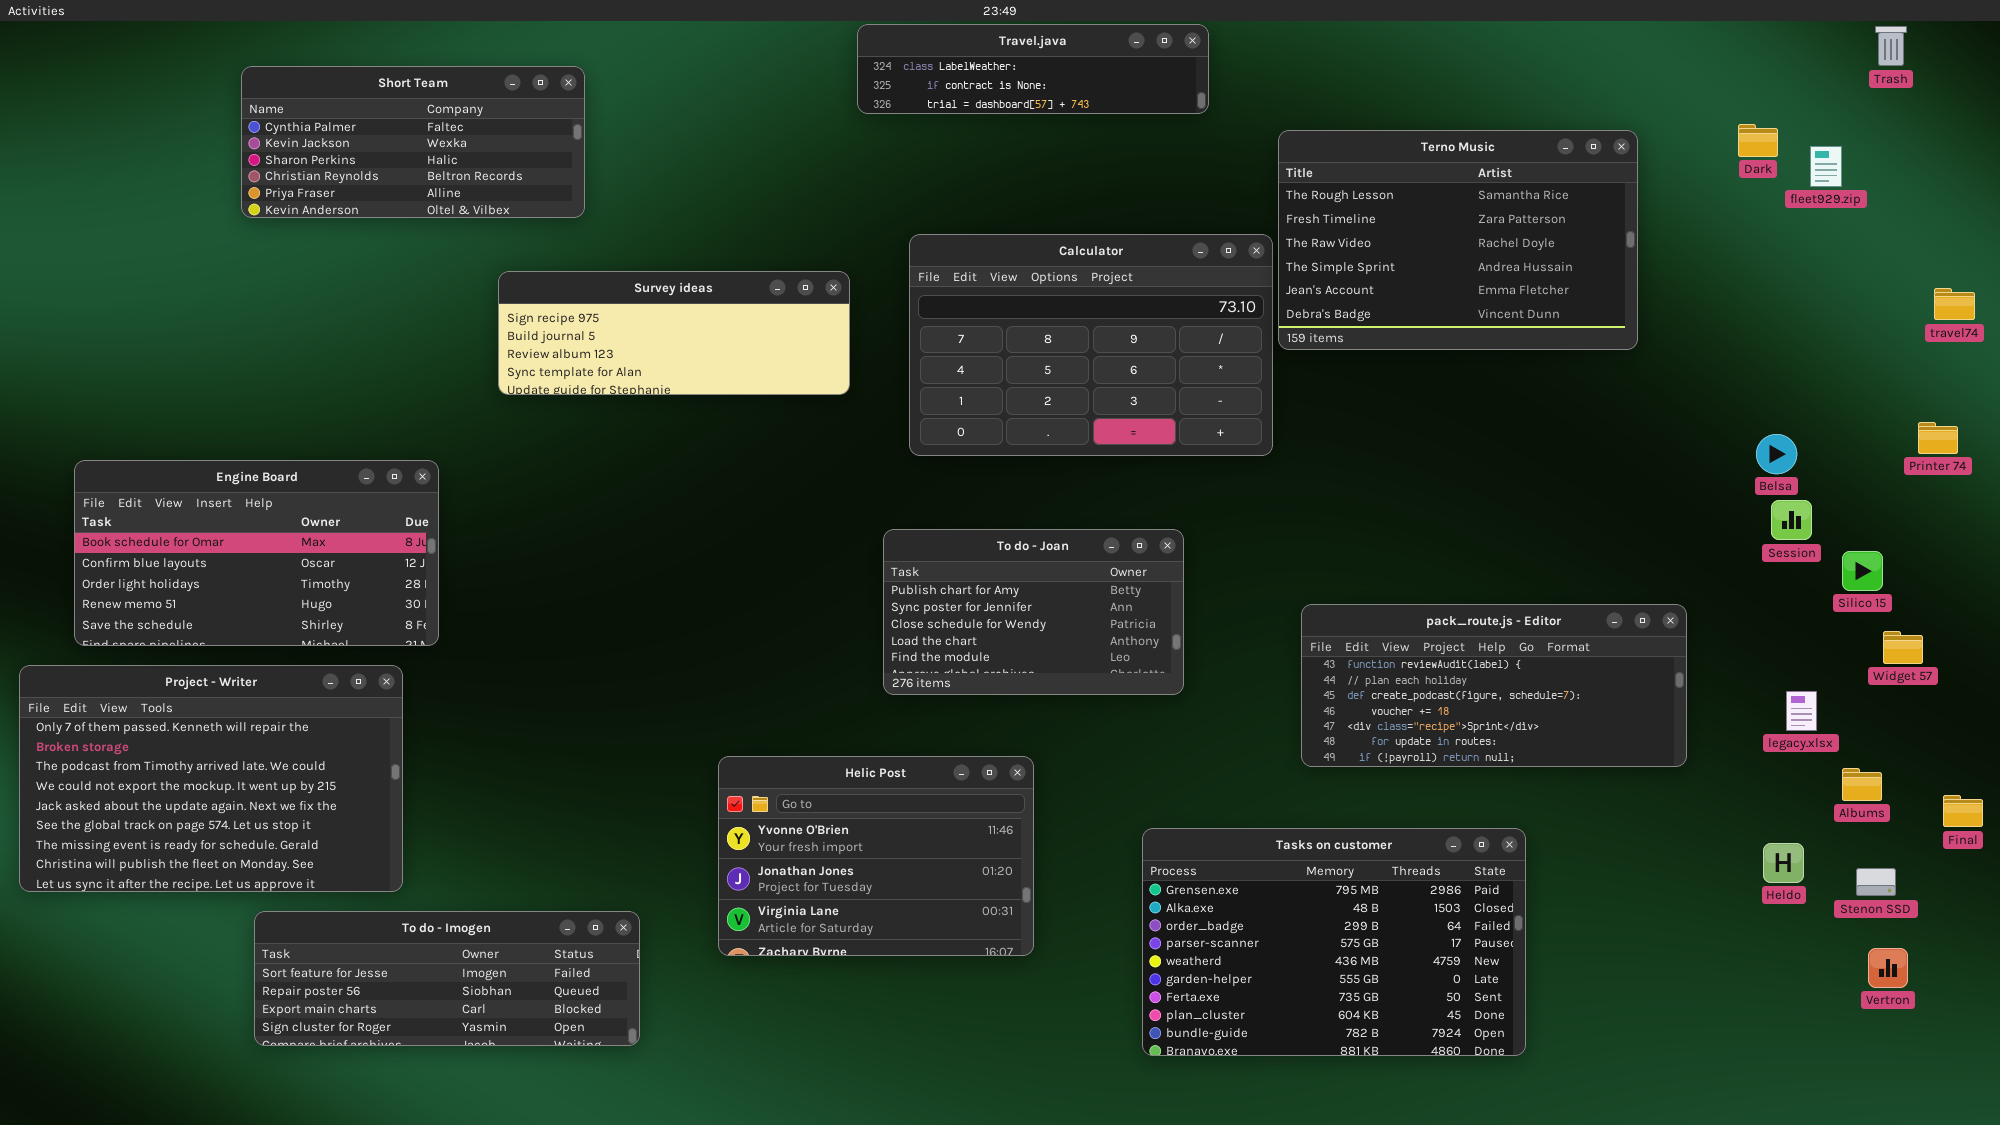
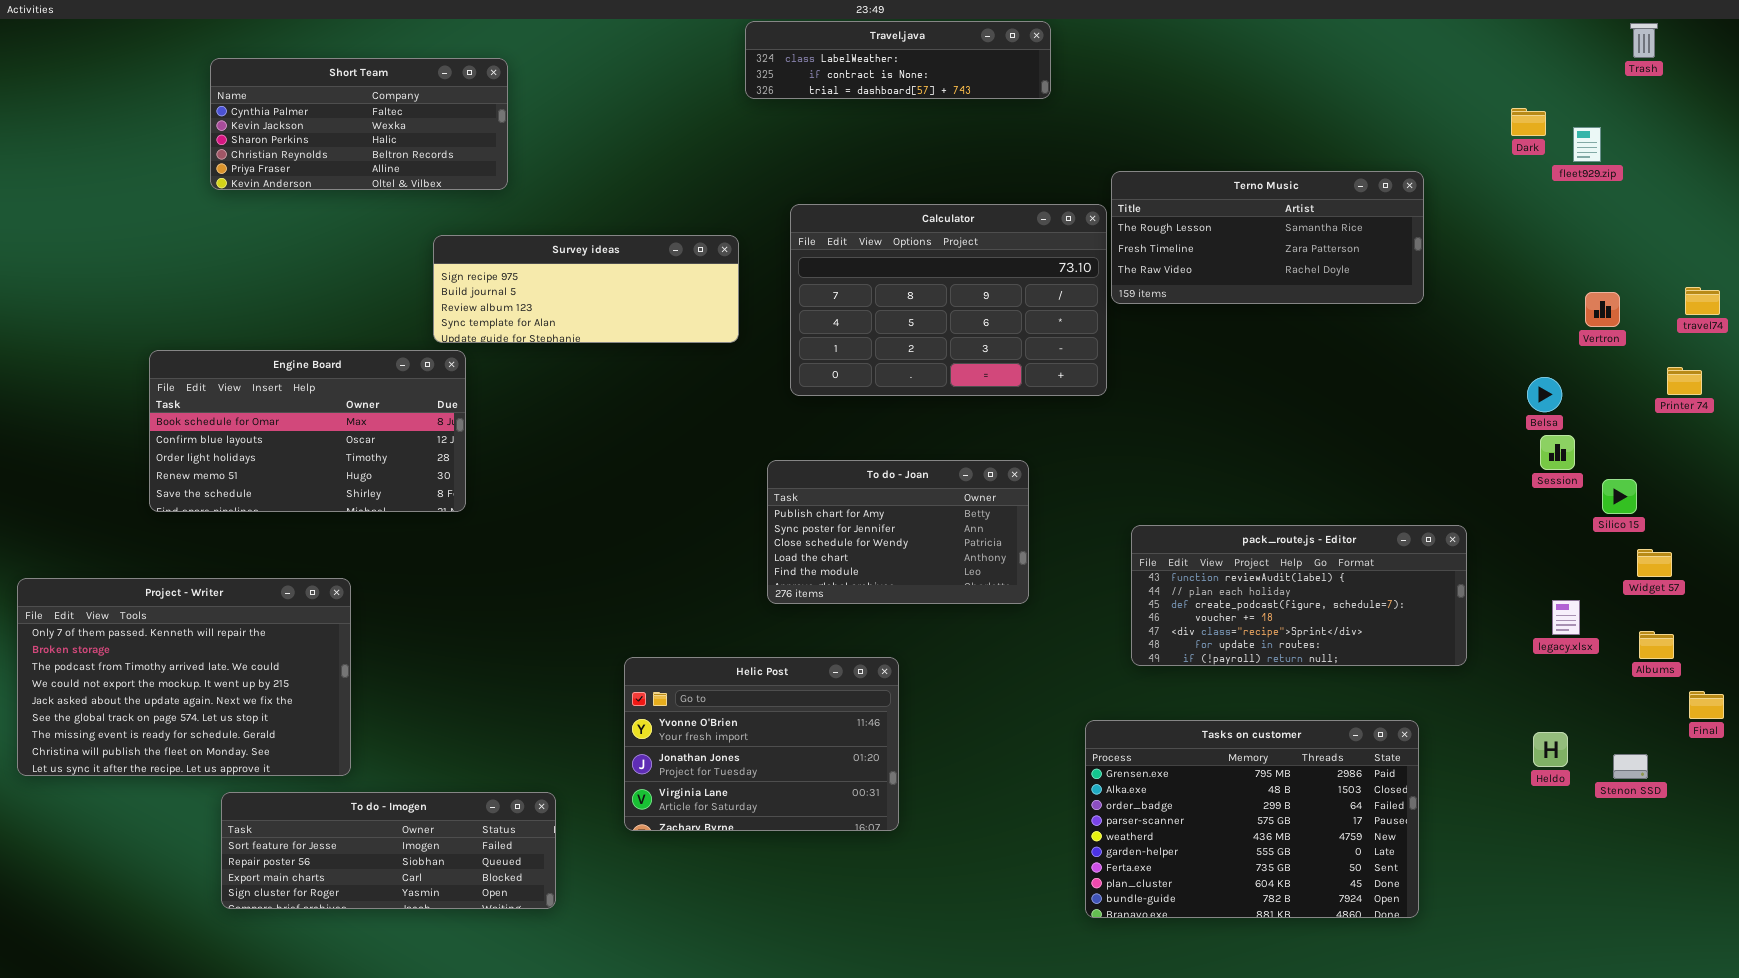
Terno Music: [1278,130,1638,350] -> [1111,171,1424,304], resized
travel74: [1934,288,1975,320] -> [1685,287,1720,315], moved
Engine Board: [74,460,439,646] -> [149,350,466,512], moved
Albums: [1842,768,1882,801] -> [1639,631,1674,659], moved
Tasks on customer: [1142,828,1526,1056] -> [1085,720,1419,918], moved
Vertron: [1868,948,1908,988] -> [1585,292,1620,327], moved

